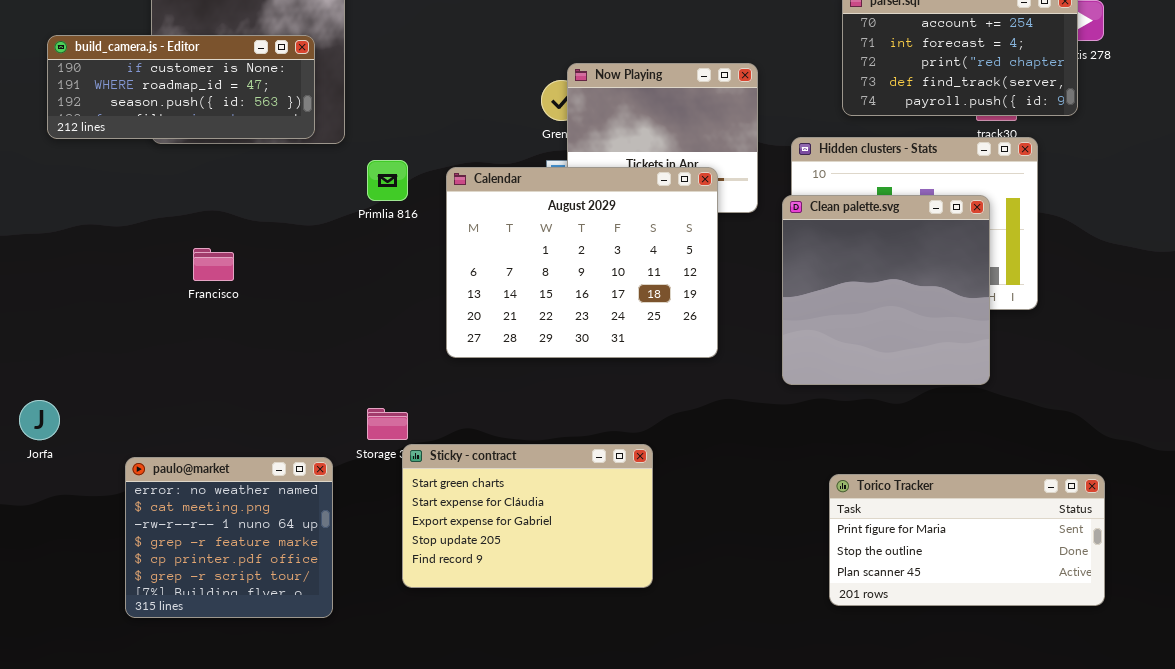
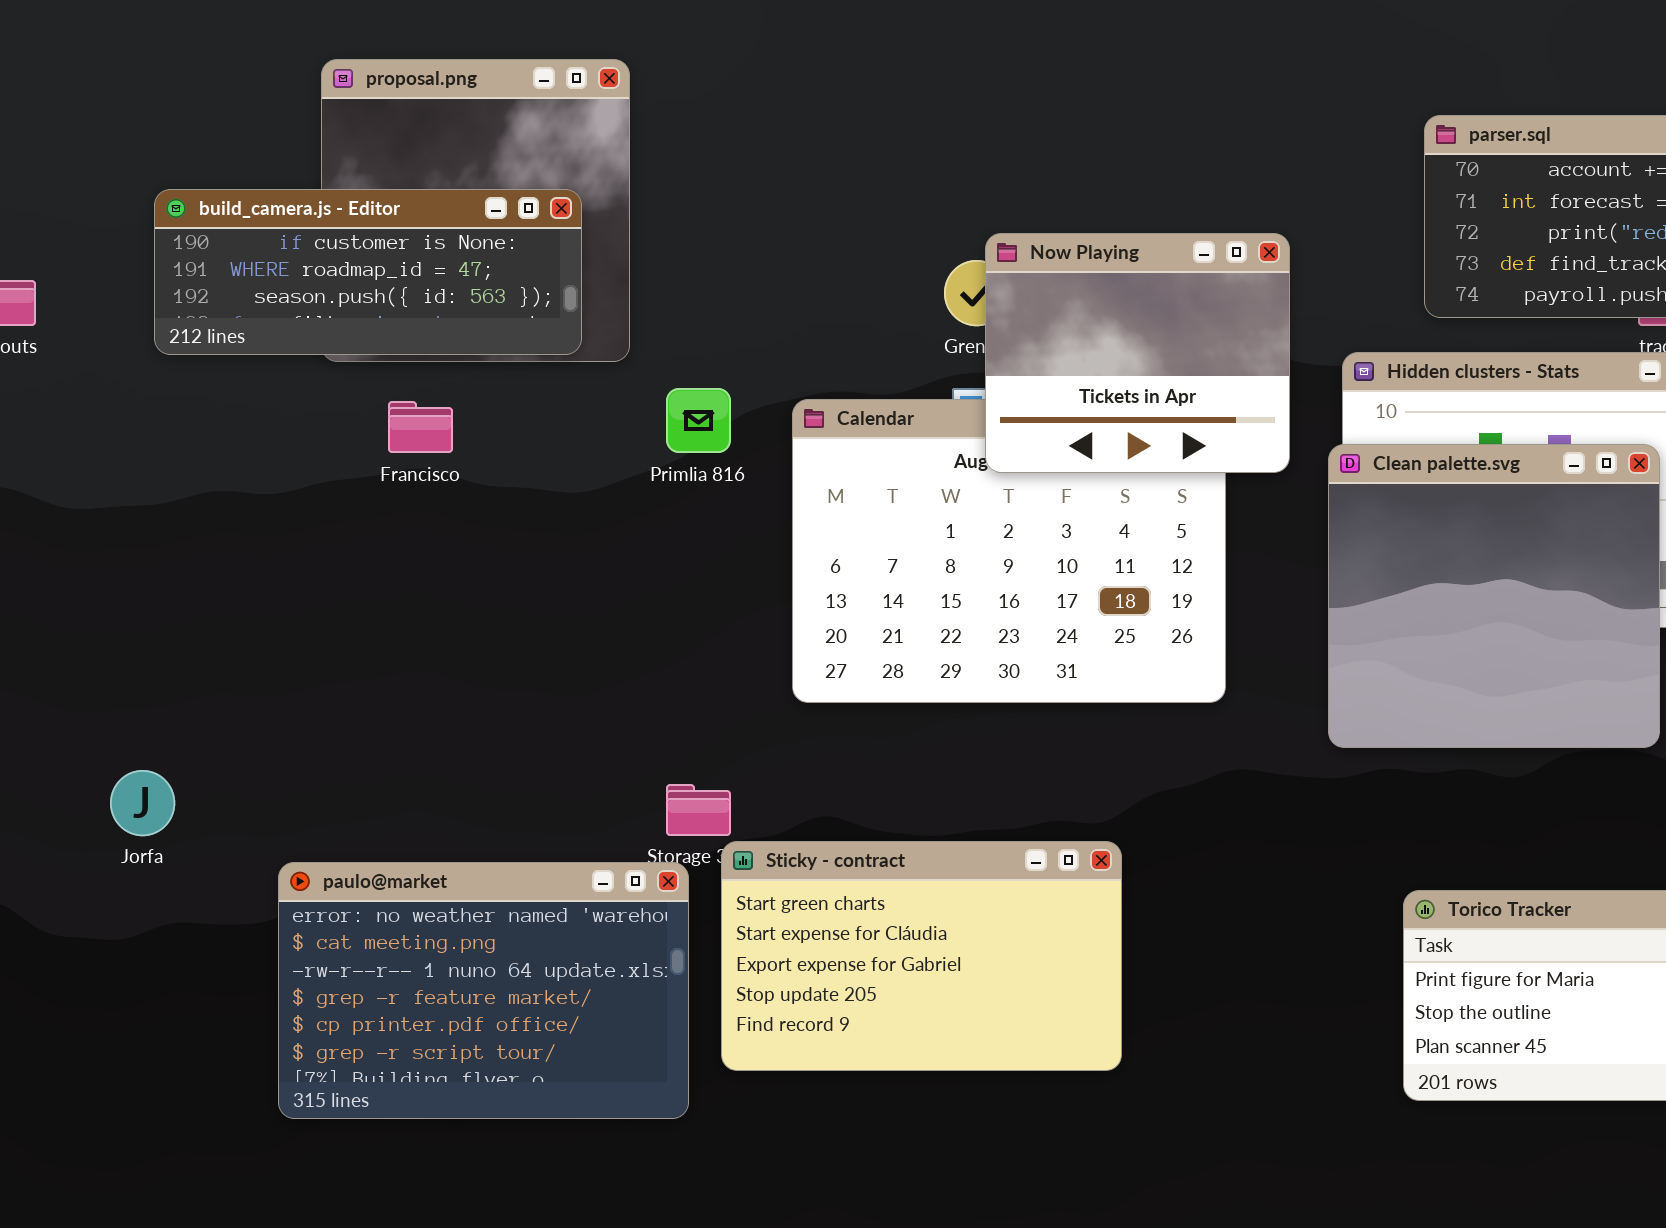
Now Playing: [567,63,758,213] -> [985,233,1290,473], raised
Francisco: [193,248,234,281] -> [388,401,453,453], moved
paulo@market: [125,457,333,618] -> [278,862,689,1119], resized

